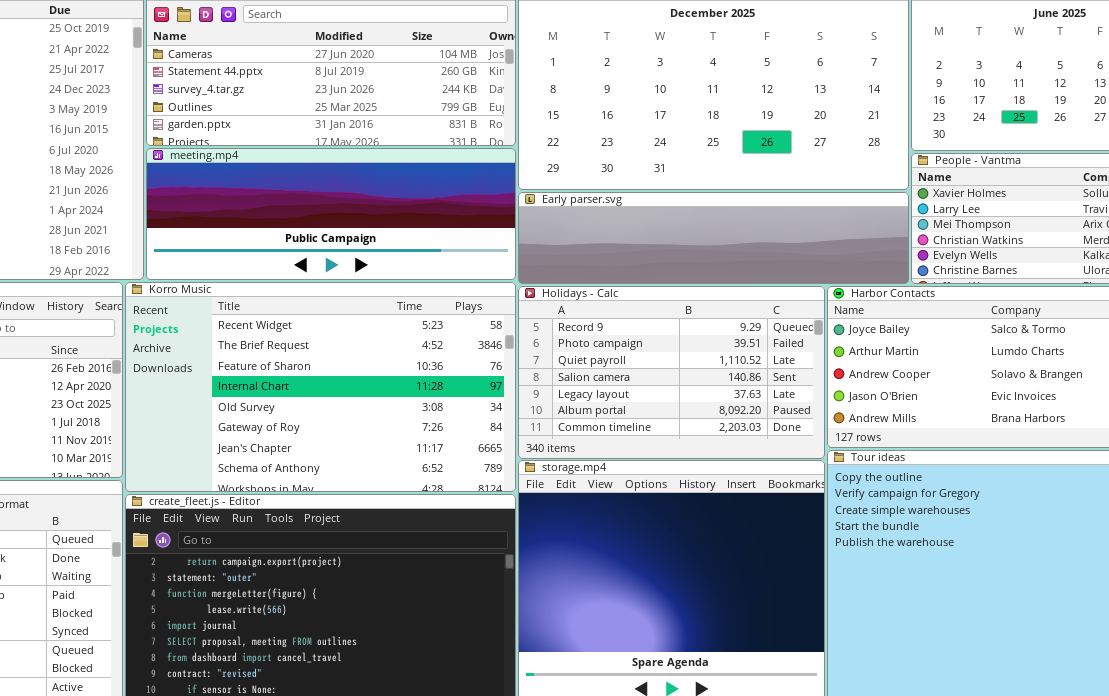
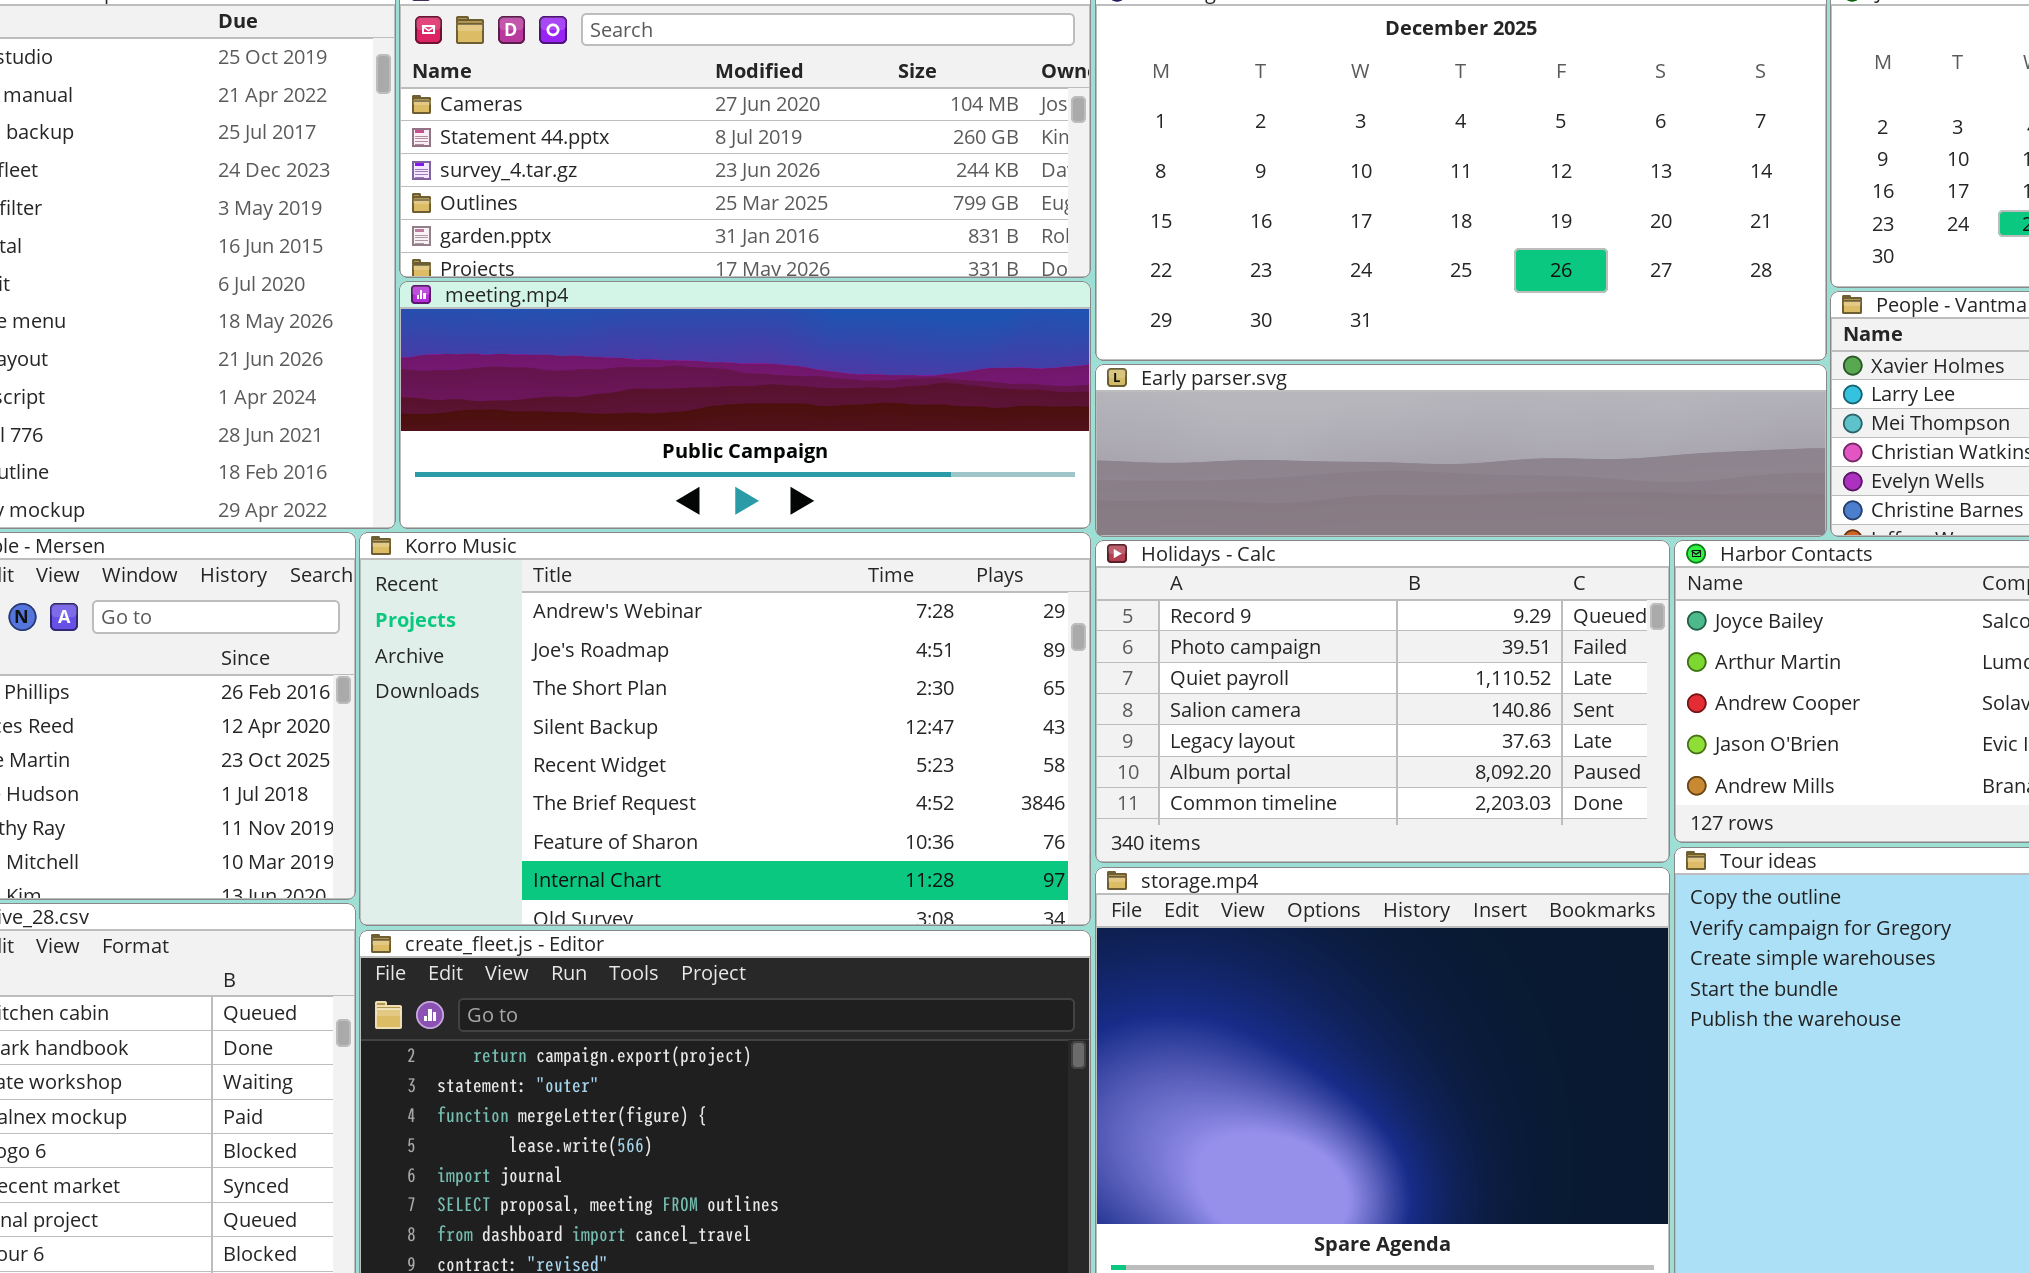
Korro Music: [125,282,516,492] -> [359,532,1091,926], scrolled up 4 rows

